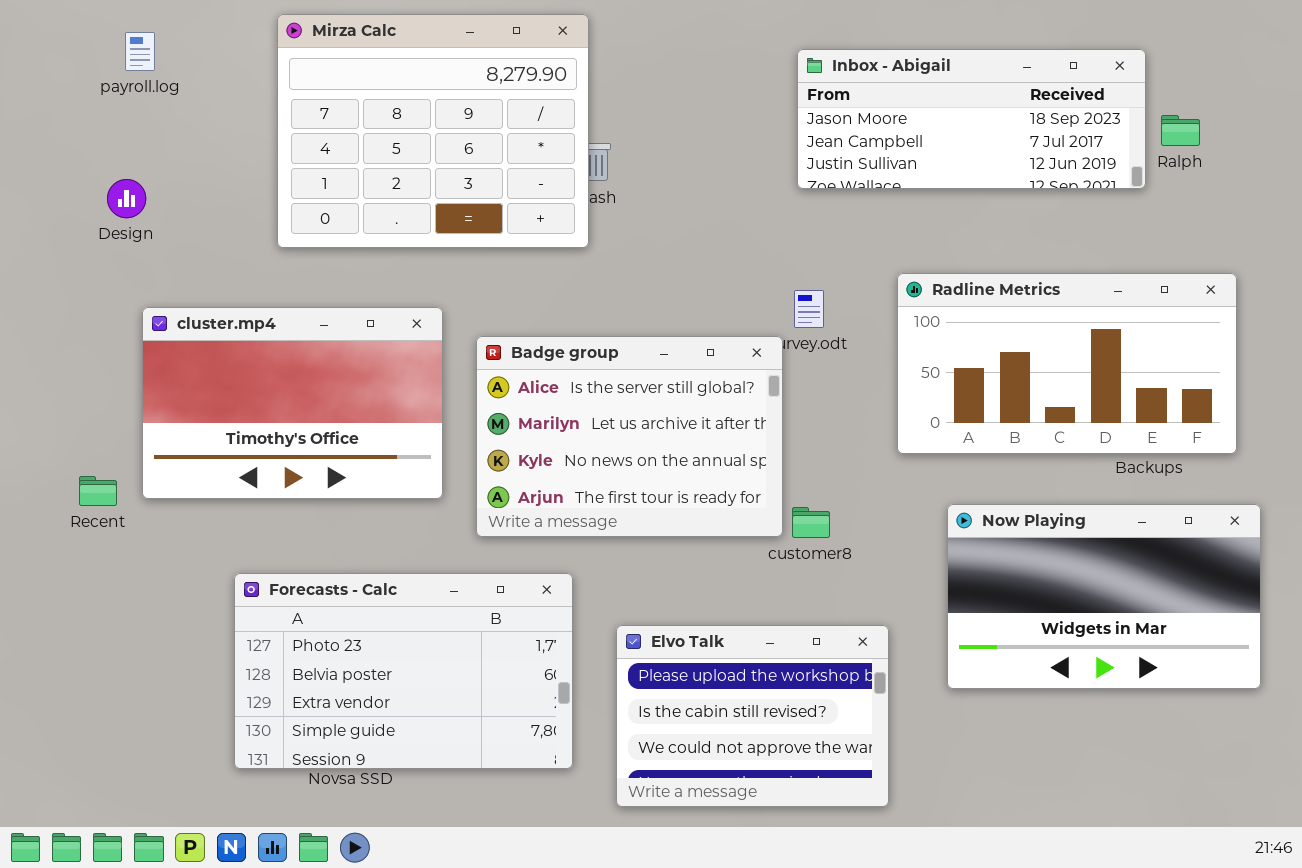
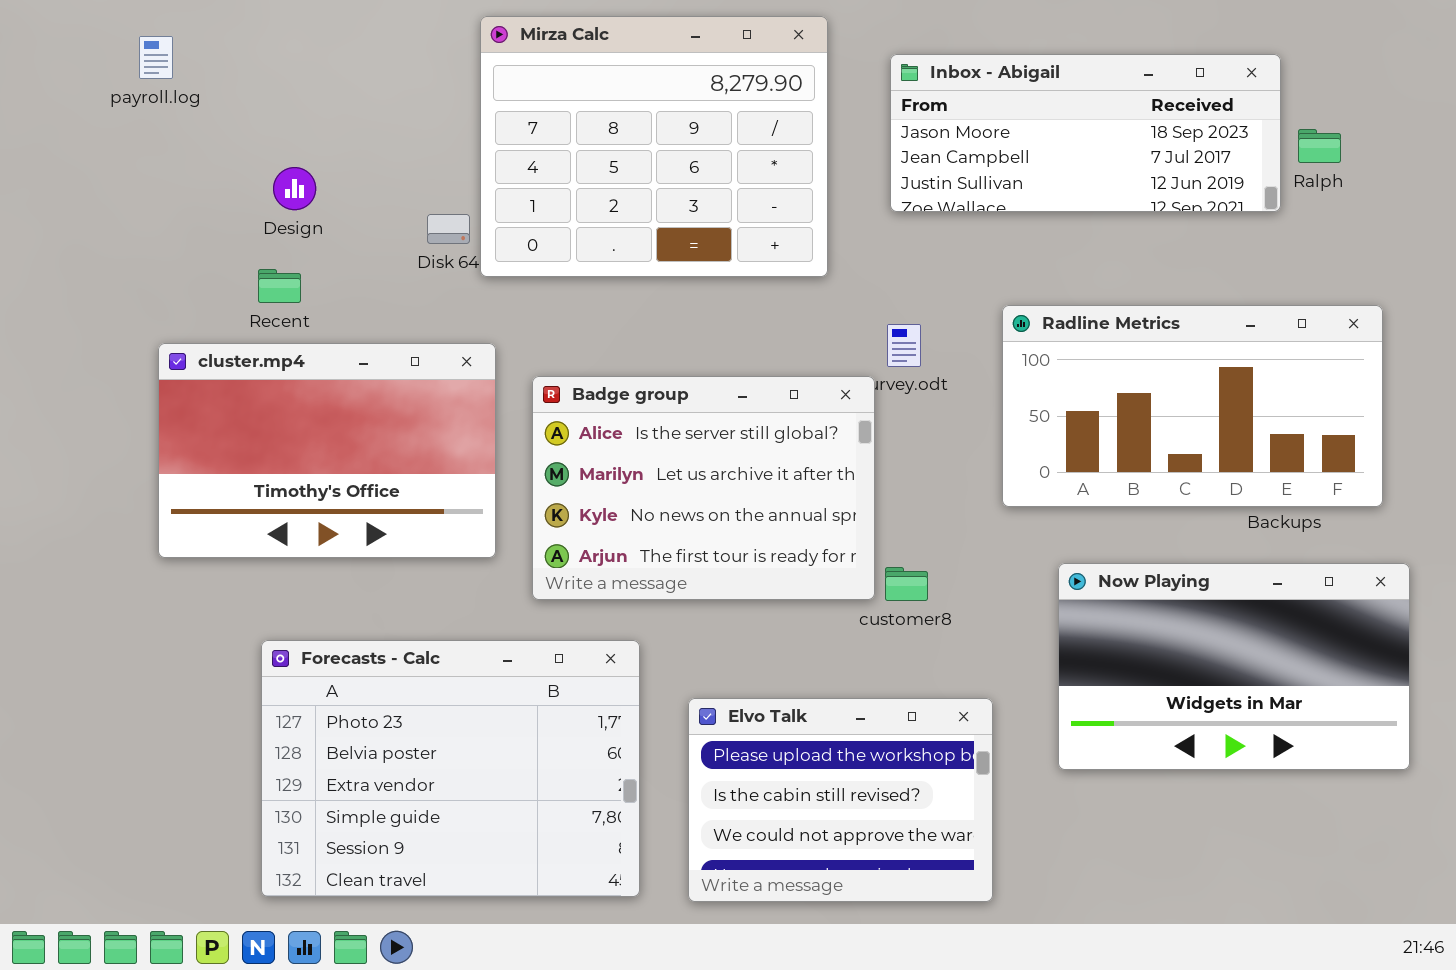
Mirza Calc: [277,14,589,248] -> [480,16,828,277], moved
Design: [107,179,146,218] -> [273,167,316,210], moved
Recent: [79,476,117,506] -> [258,269,301,303], moved
Forecasts - Calc: [234,573,573,769] -> [261,640,640,897], resized

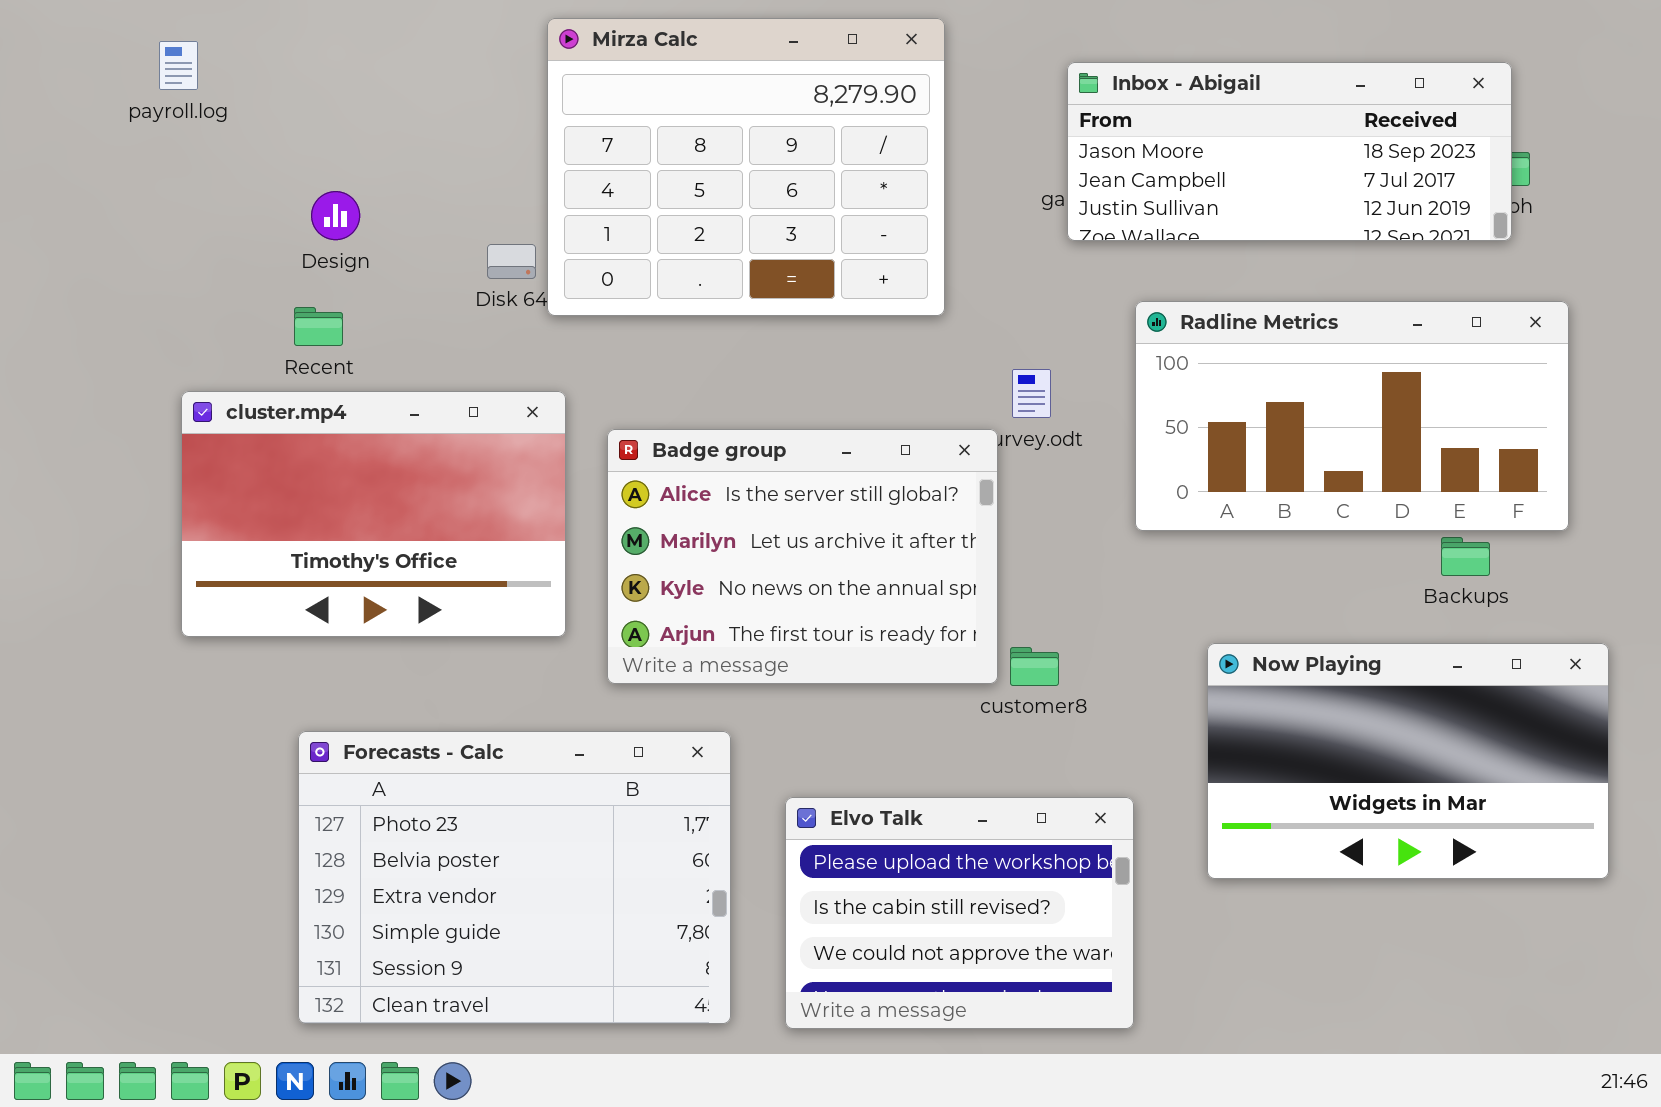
Inbox - Abigail: [890,54,1281,212] -> [1067,62,1512,241], moved
Radline Metrics: [1002,305,1383,507] -> [1135,301,1569,531], moved

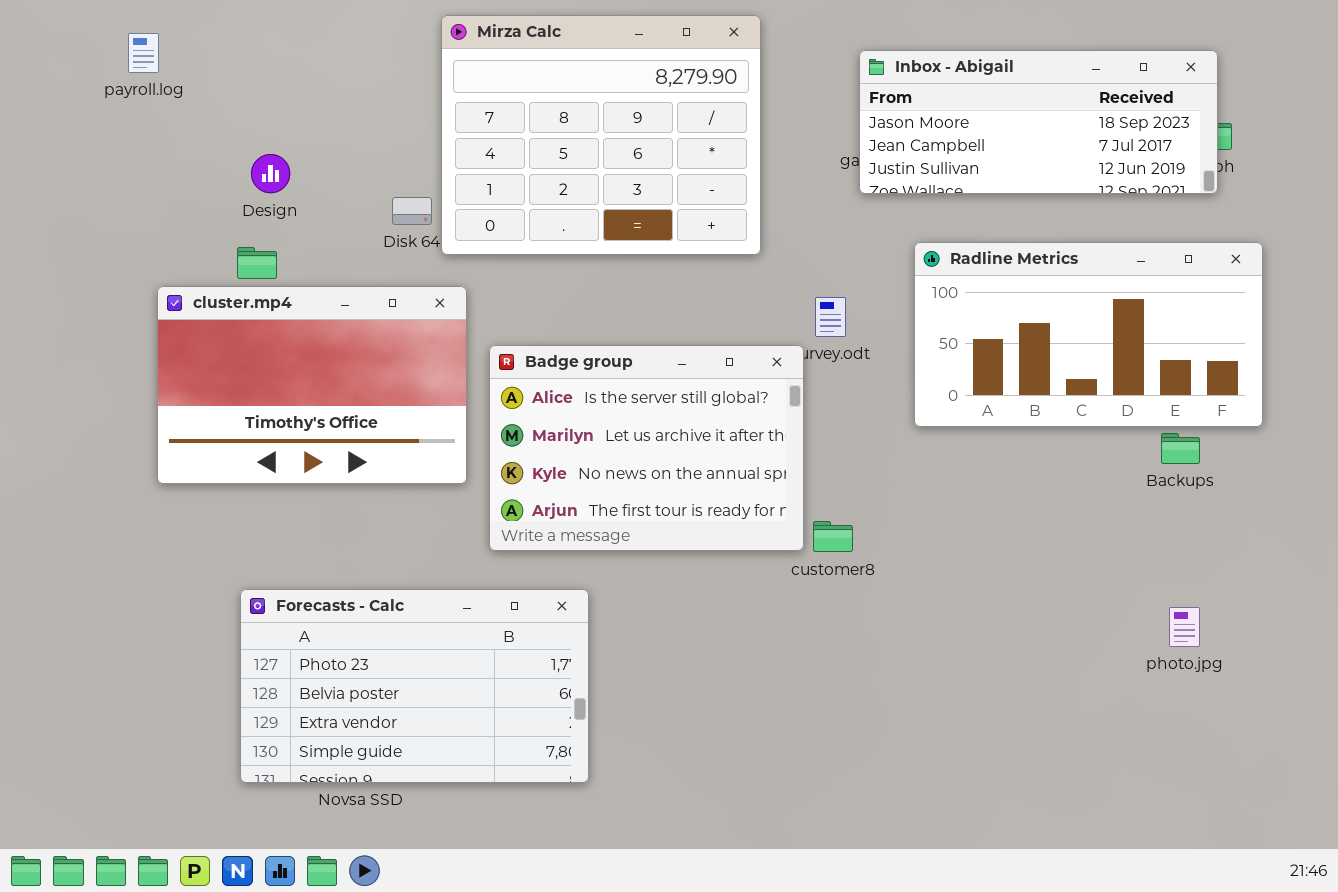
cluster.mp4: [181,391,566,637] -> [157,286,467,484], moved
Now Playing: [1207,643,1609,879] -> none, closed
Forecasts - Calc: [298,731,731,1024] -> [240,589,589,783], resized
Elvo Talk: [785,797,1134,1029] -> none, closed

